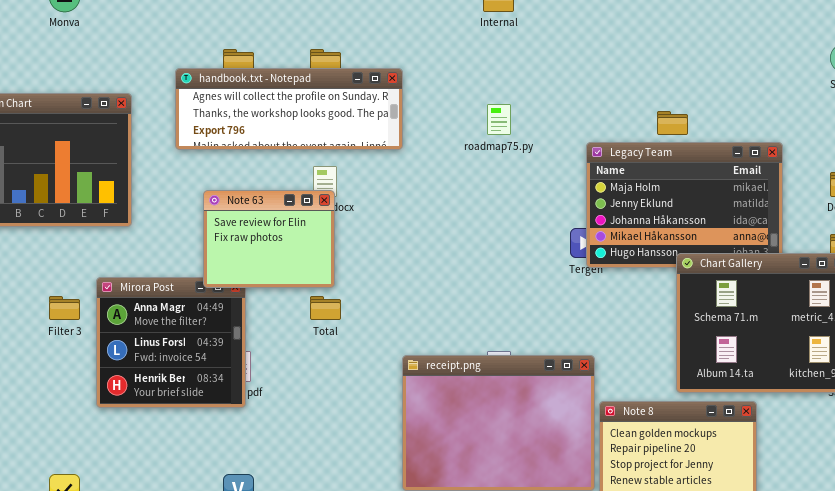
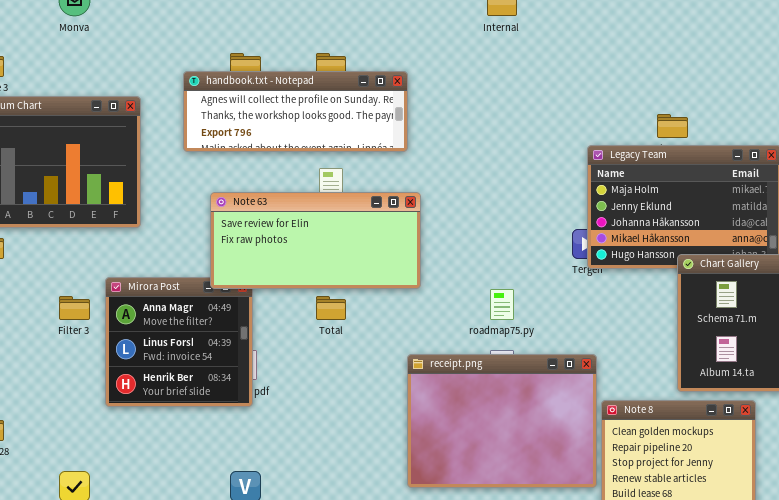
roadmap75.py: [487,104,511,135] -> [490,289,514,320], moved
Note 63: [203,190,335,288] -> [210,192,421,289], resized

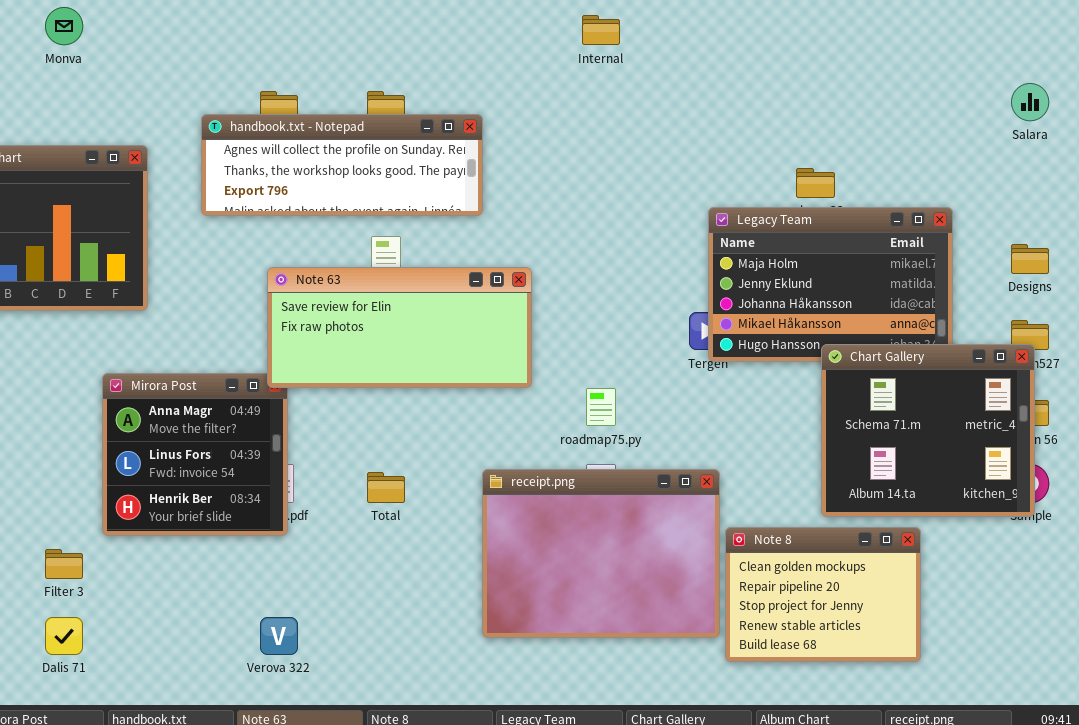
Note 63: [210,192,421,289] -> [267,267,532,388], moved
Filter 3: [59,296,90,320] -> [45,549,83,579], moved
Total: [316,296,346,320] -> [367,472,405,503], moved

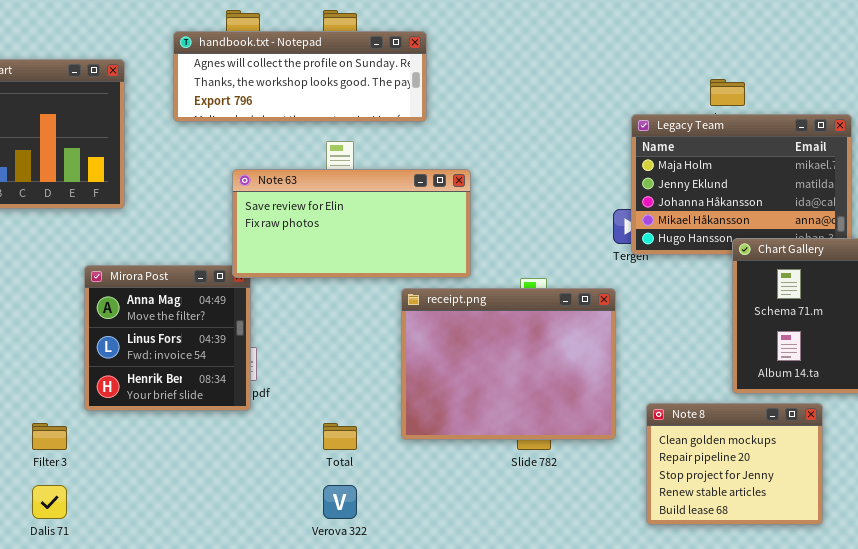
receipt.png: [482,469,720,638] -> [401,288,616,440], moved
Total: [367,472,405,503] -> [323,423,357,450], moved
Verova 322: [260,617,298,655] -> [323,485,357,519], moved

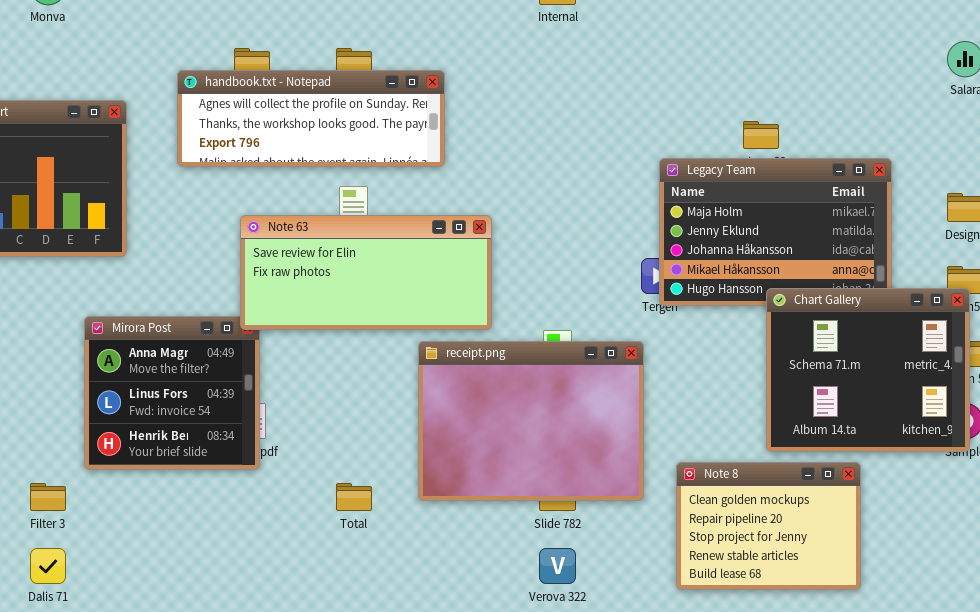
Verova 322: [323,485,357,519] -> [539,548,576,584], moved

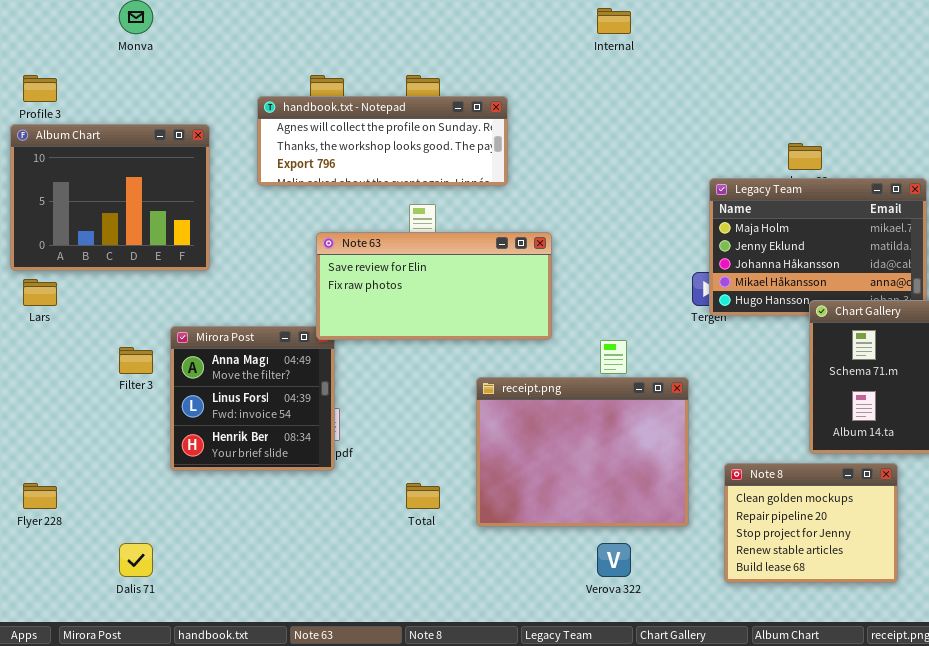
receipt.png: [418,341,644,501] -> [476,377,689,527], moved
Filter 3: [30,483,66,511] -> [119,347,153,374], moved

